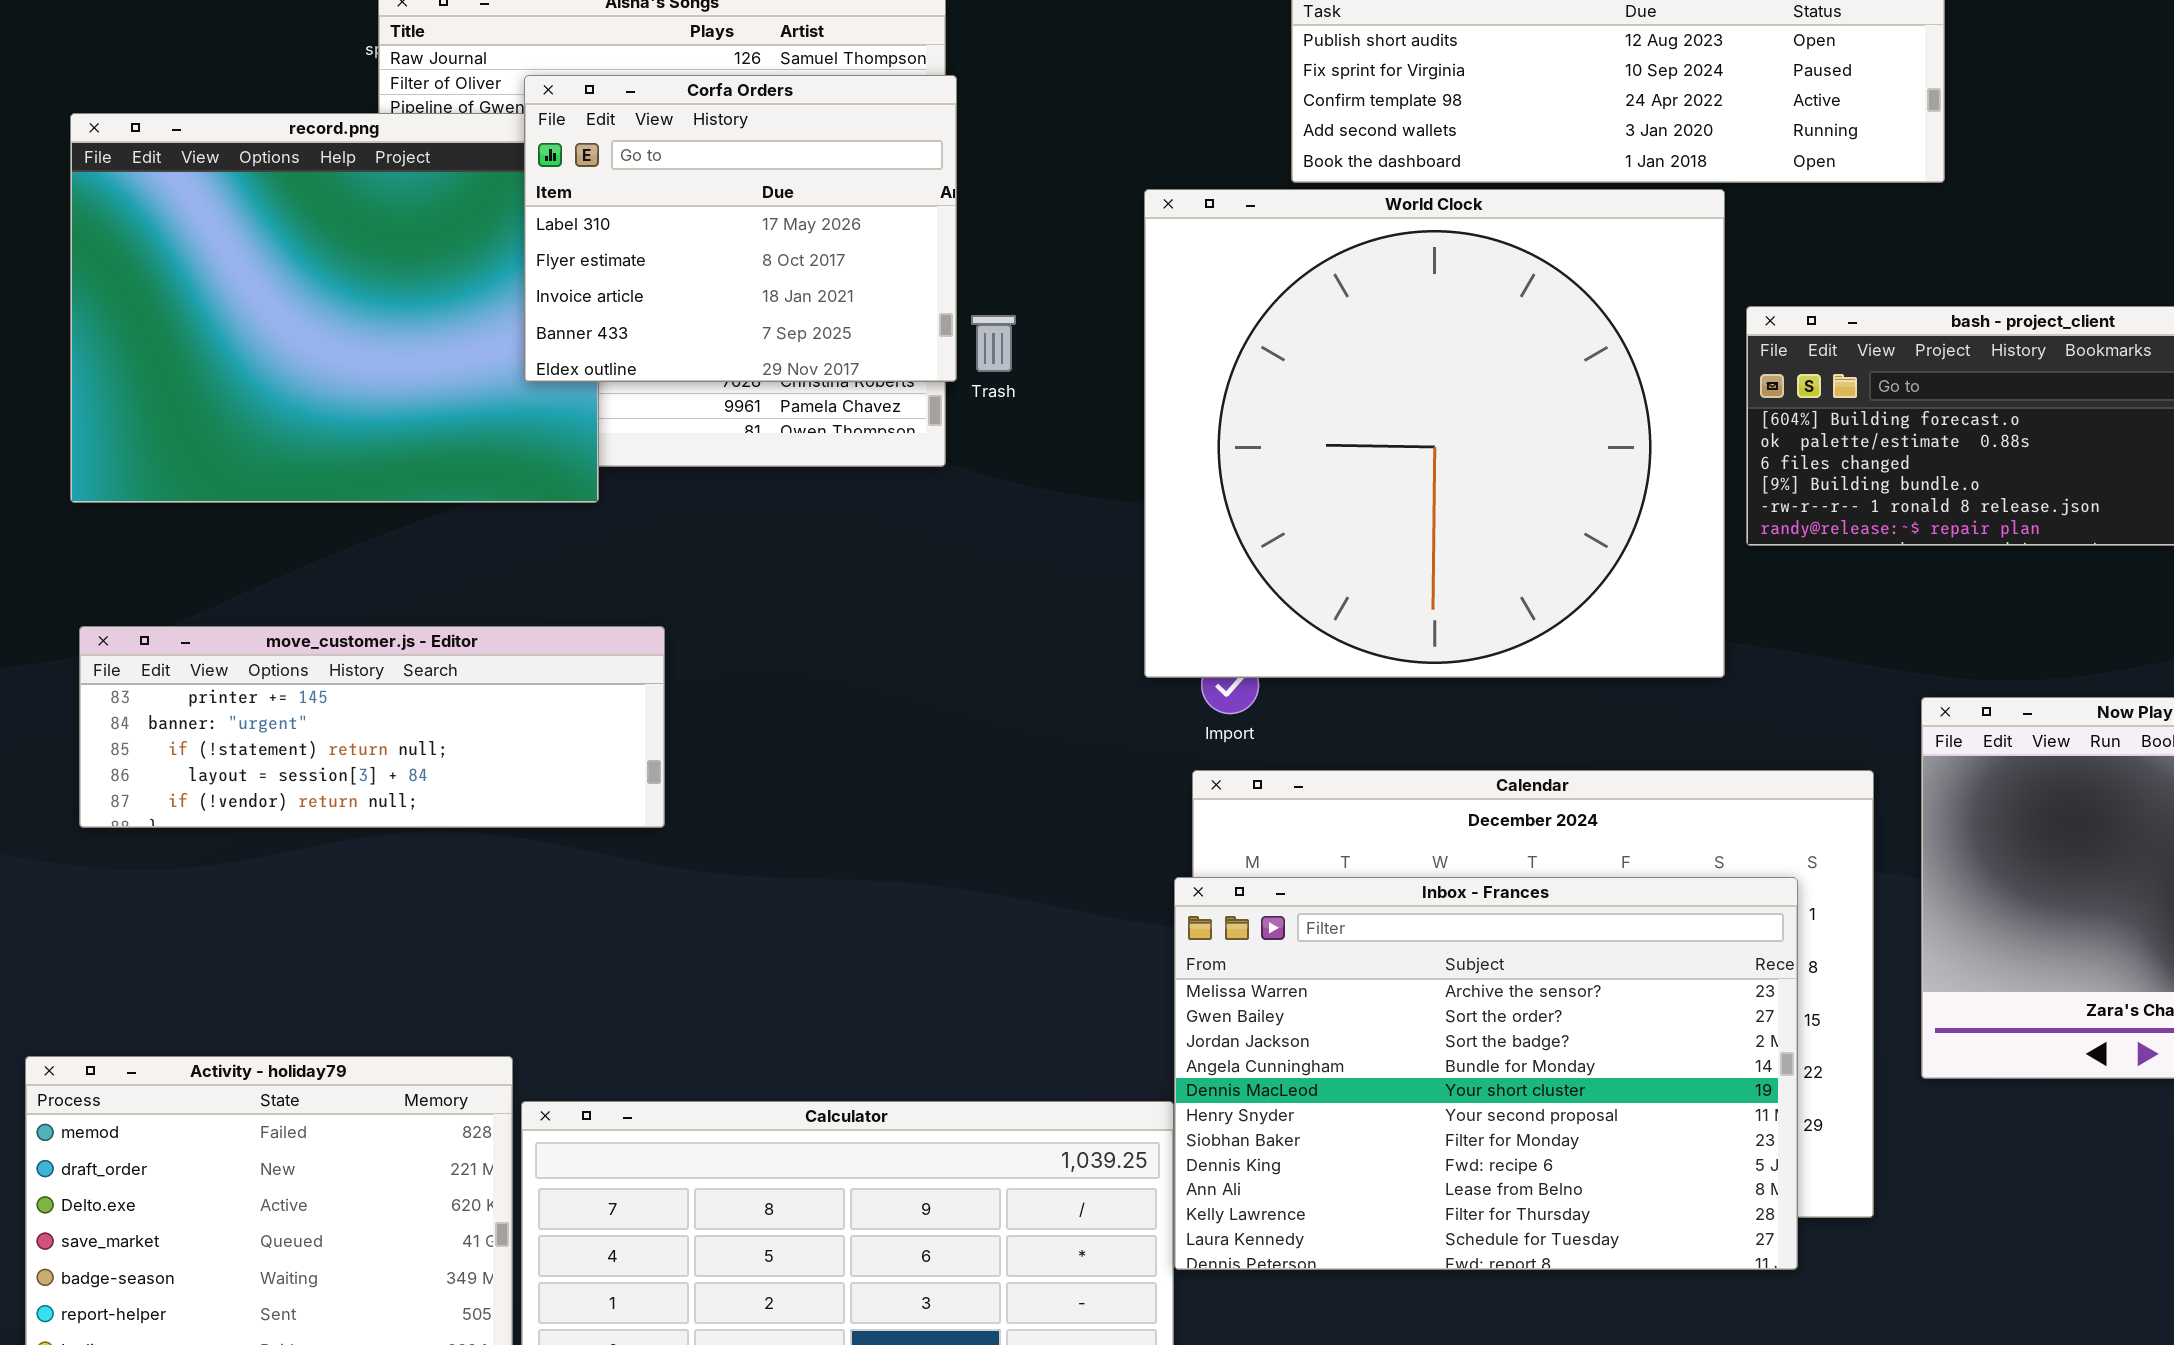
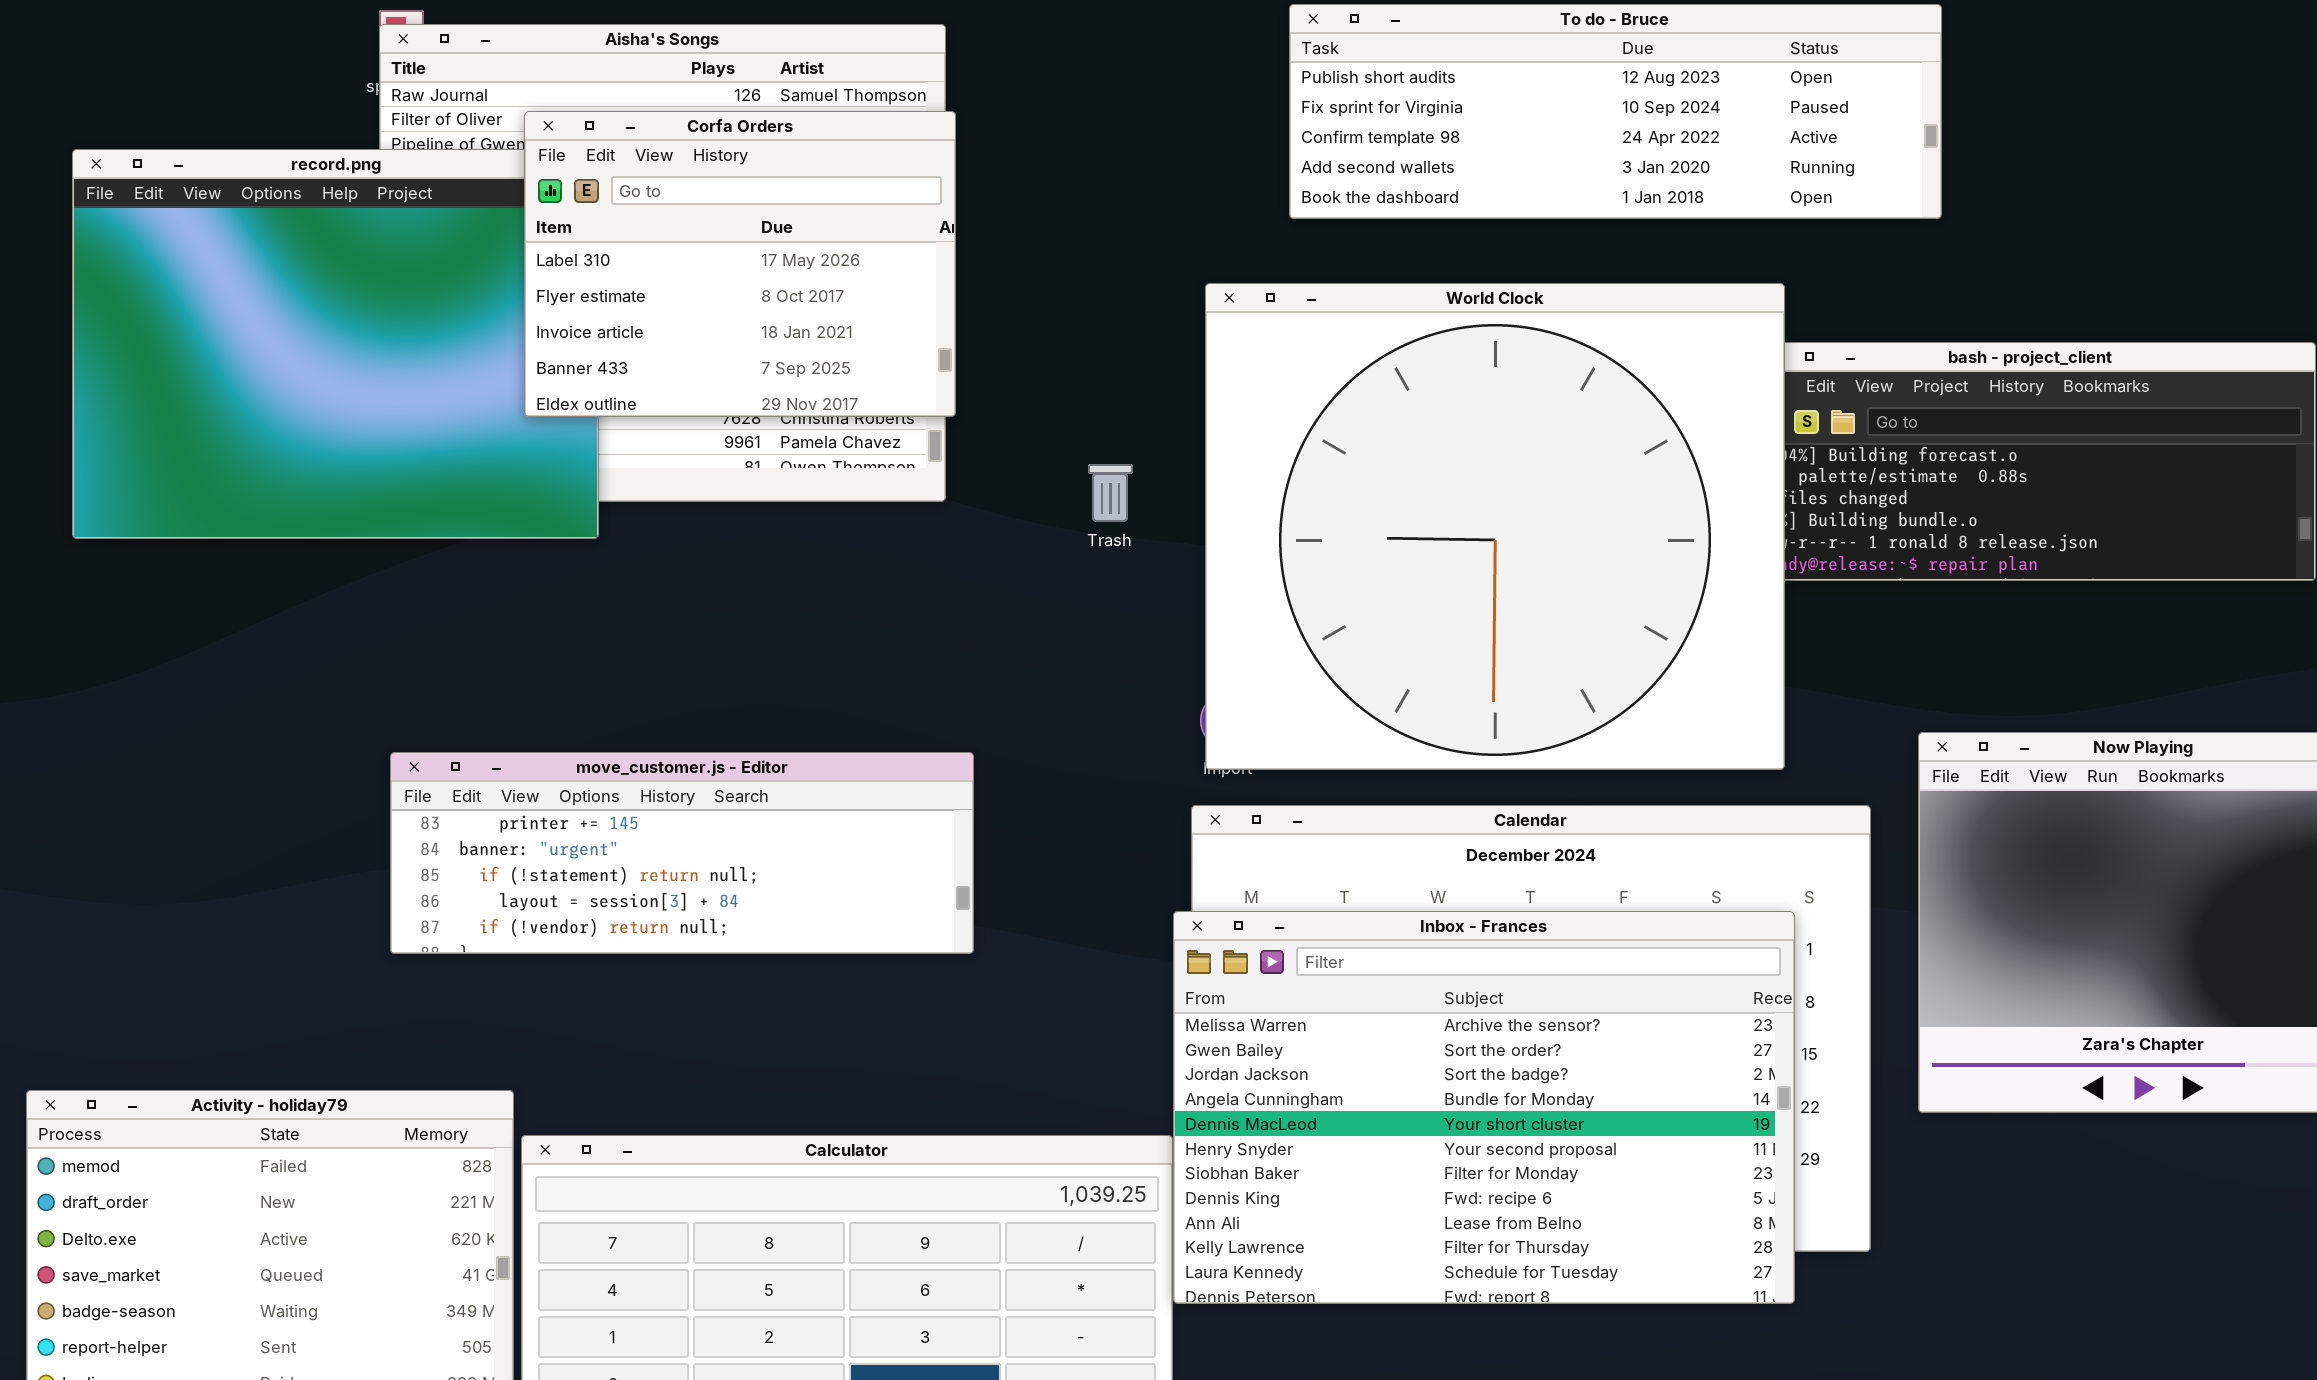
World Clock: [1144,189,1725,678] -> [1205,283,1785,770], moved
Trash: [971,315,1016,372] -> [1088,464,1133,522], moved
move_customer.js - Editor: [79,626,665,828] -> [390,752,974,954], moved

